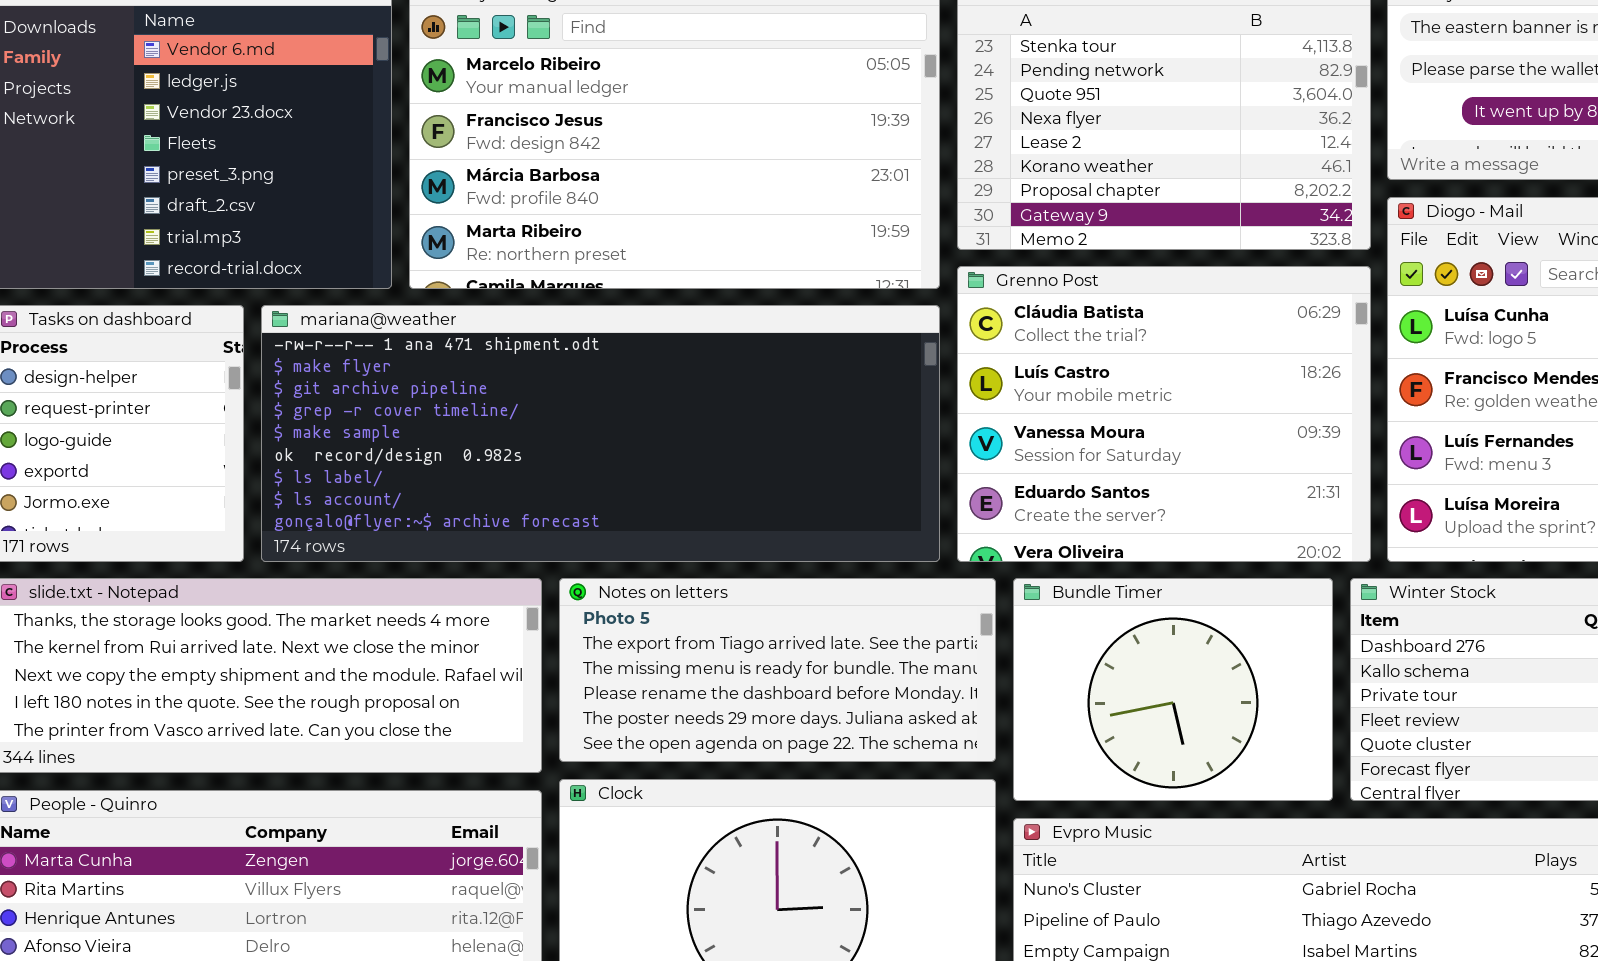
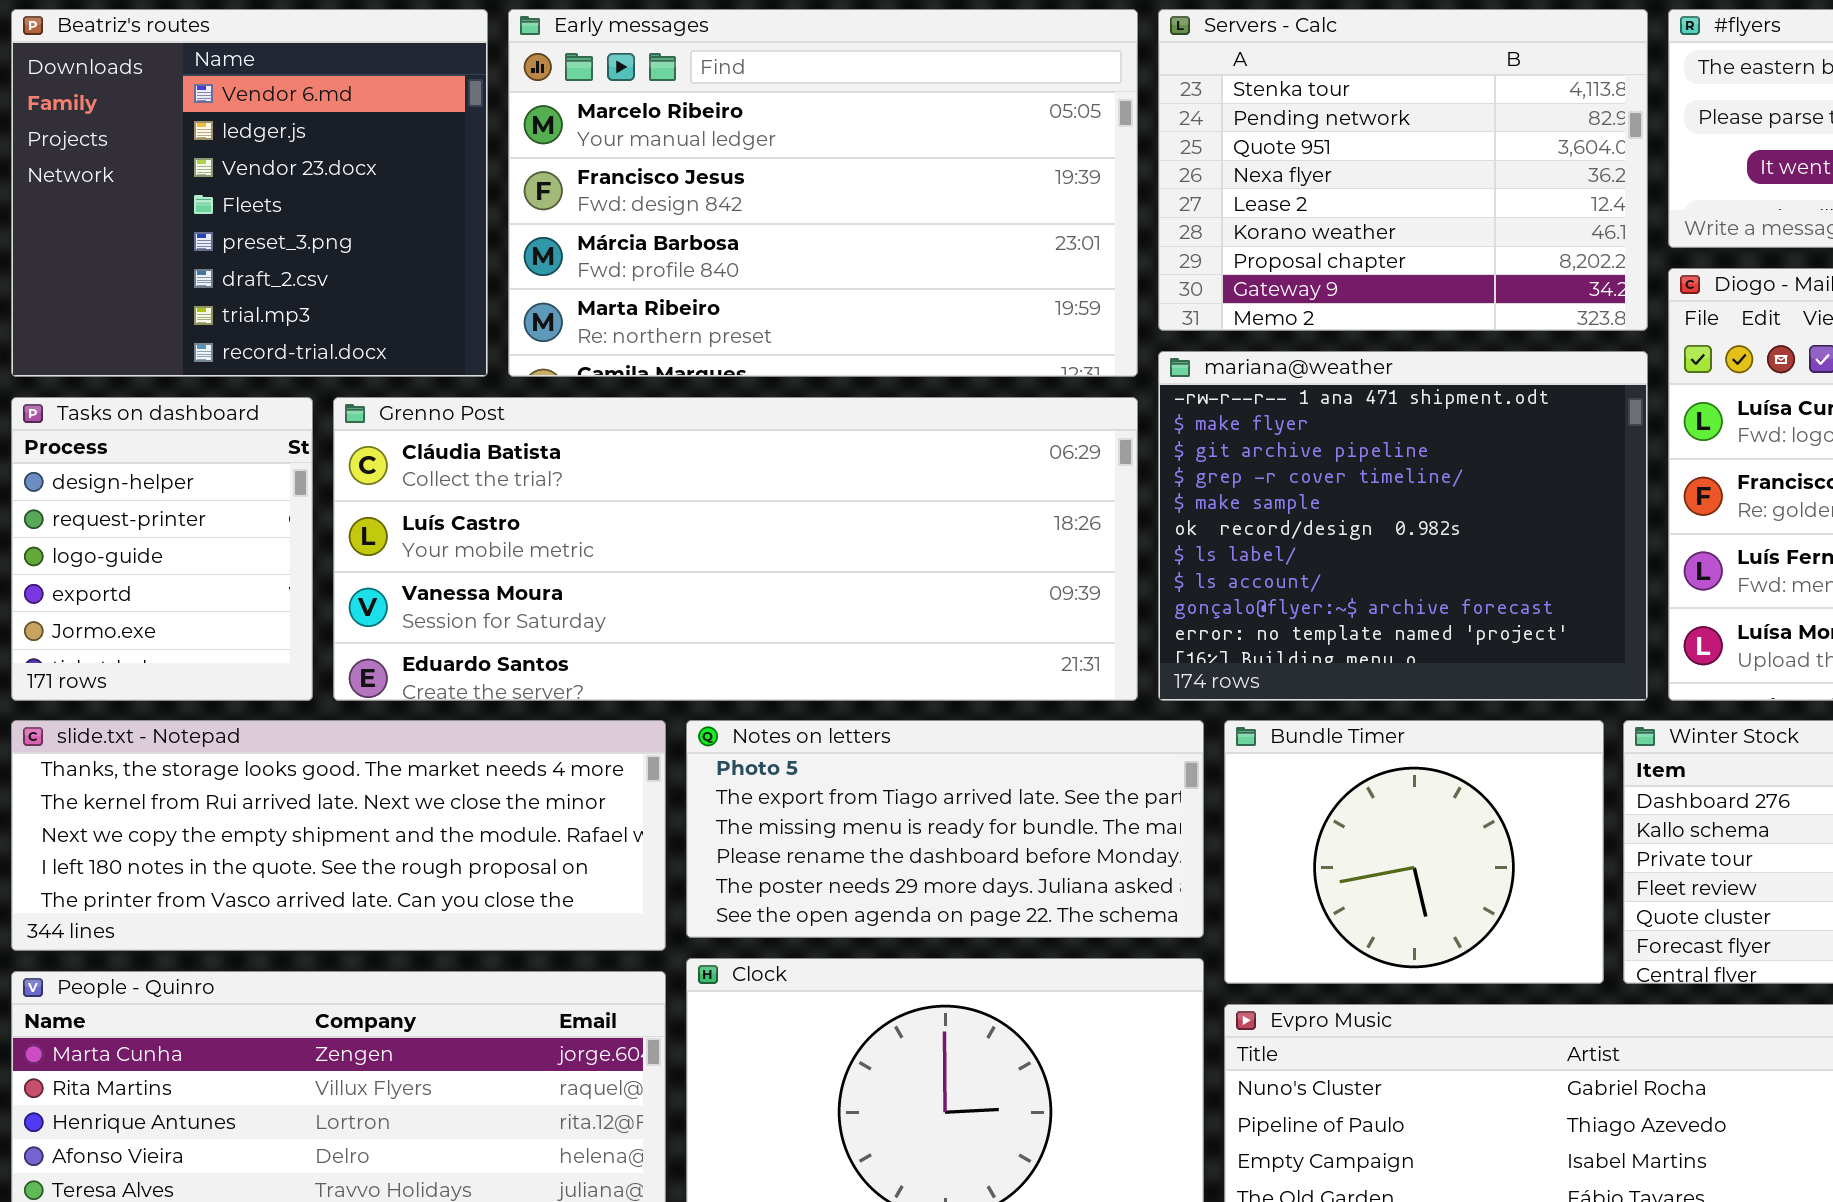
Grenno Post: [957,266,1371,562] -> [333,397,1138,701], moved, resized
mariana@weather: [261,305,940,562] -> [1158,351,1648,701], moved, resized

